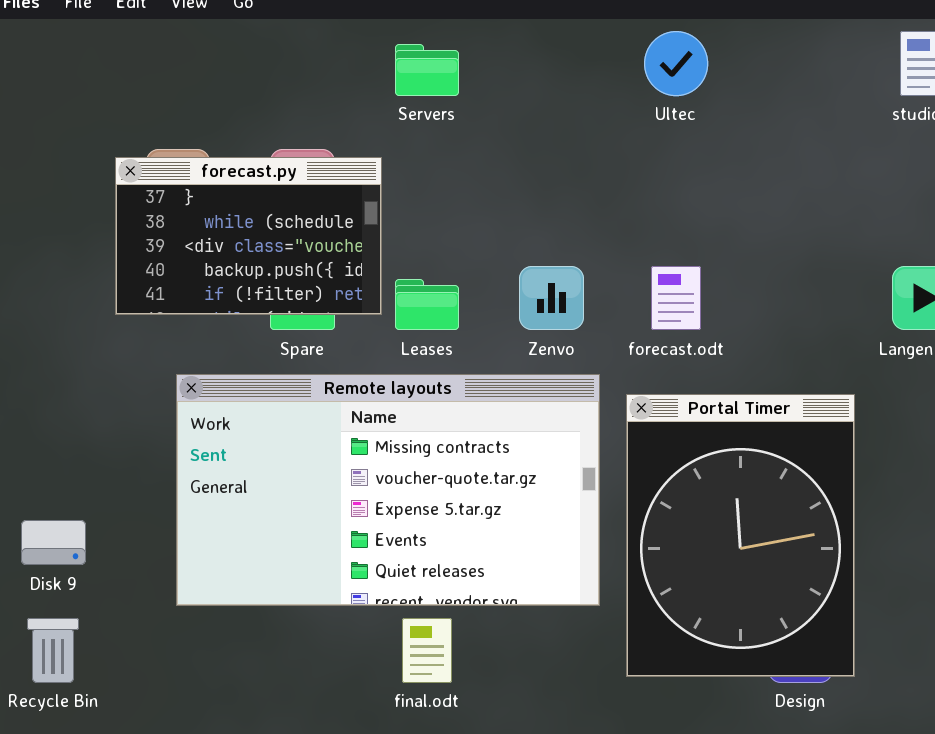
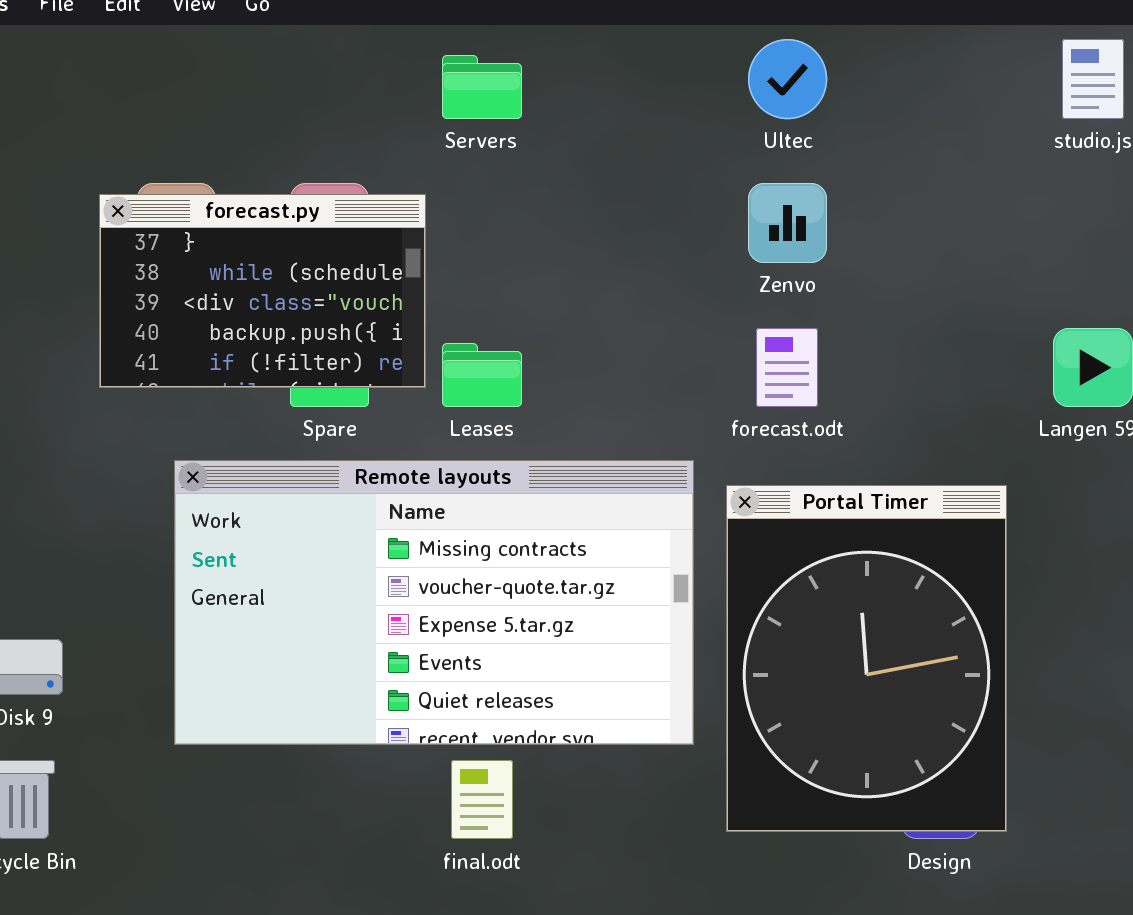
Zenvo: [519,266,584,330] -> [748,183,827,263], moved

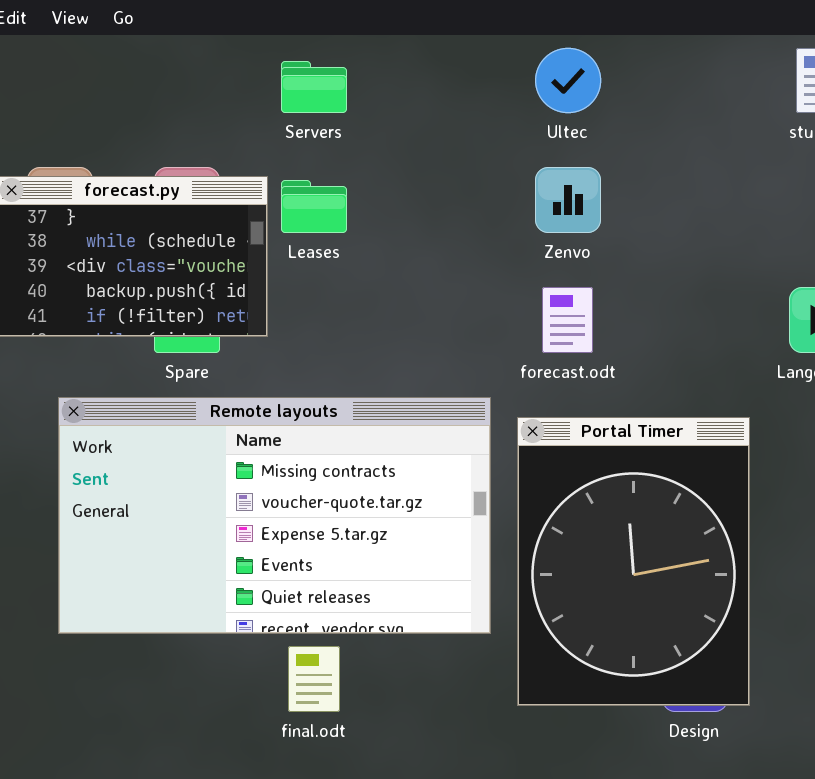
Leases: [442,343,522,407] -> [281,180,347,233], moved

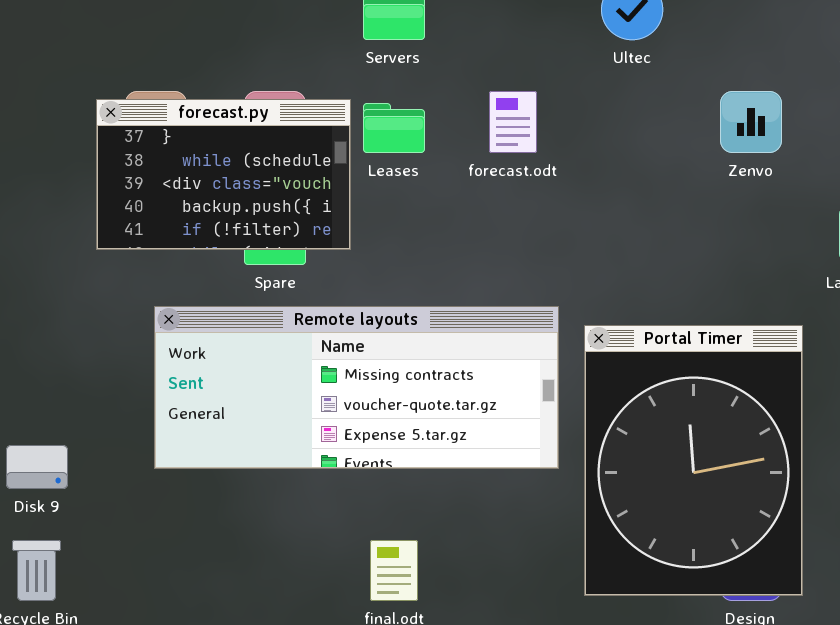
Zenvo: [535,167,601,233] -> [720,91,782,153], moved
forecast.odt: [542,287,593,353] -> [489,91,537,153], moved
Remote layouts: [58,397,491,634] -> [154,306,559,469], resized

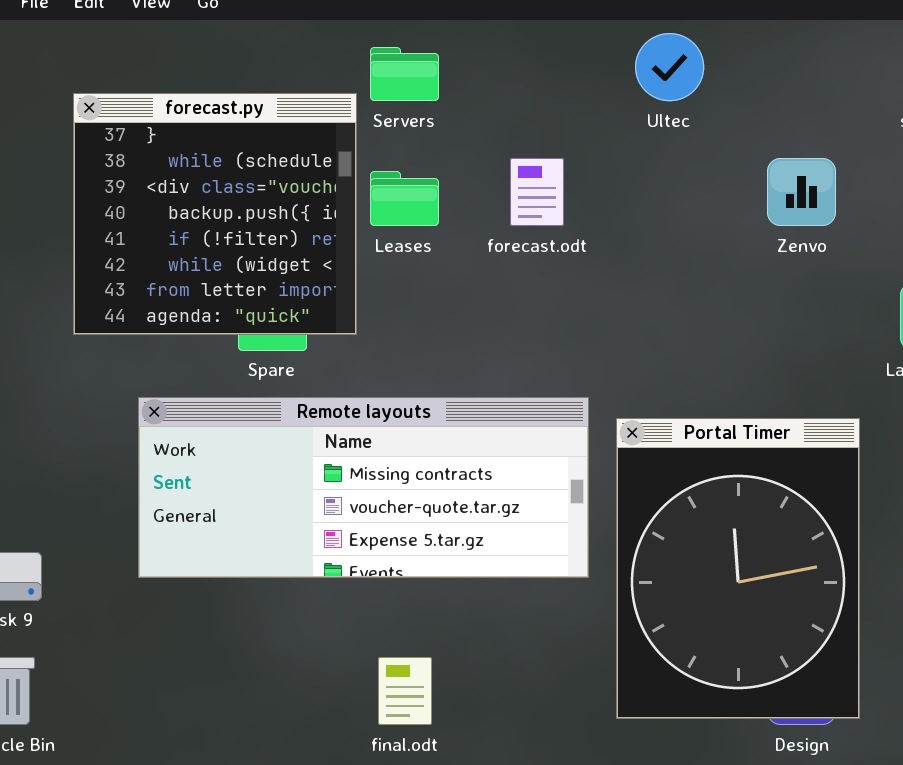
forecast.py: [96,99,351,250] -> [73,93,357,335], resized

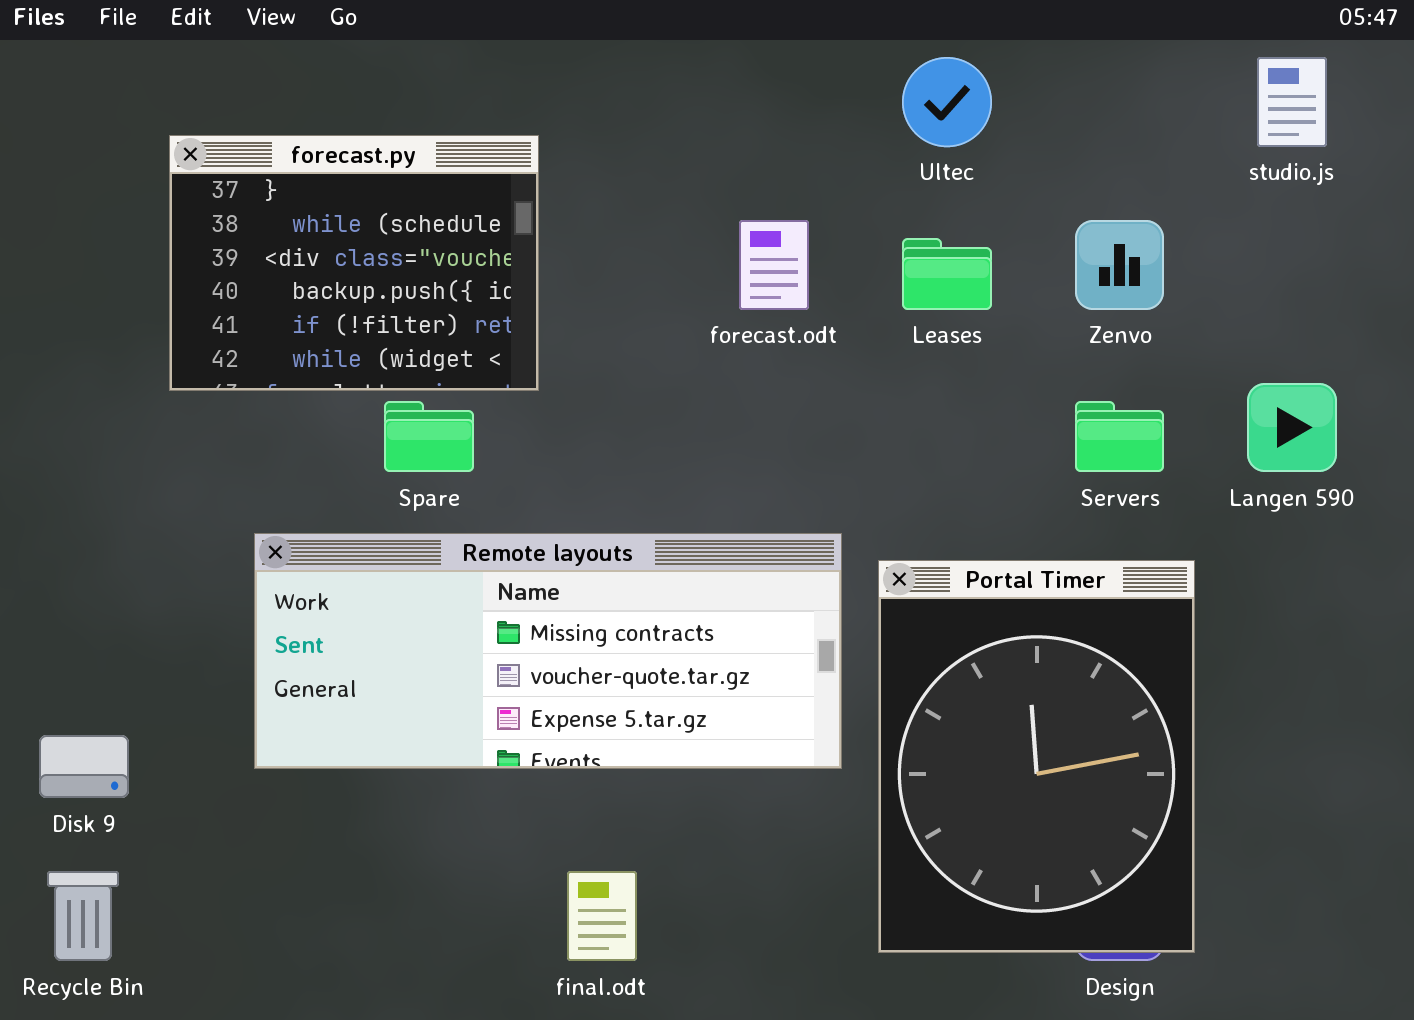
Servers: [370,47,439,101] -> [1075,401,1164,472], moved
forecast.py: [73,93,357,335] -> [169,135,539,391], resized
Leases: [370,171,439,226] -> [902,238,992,310], moved

